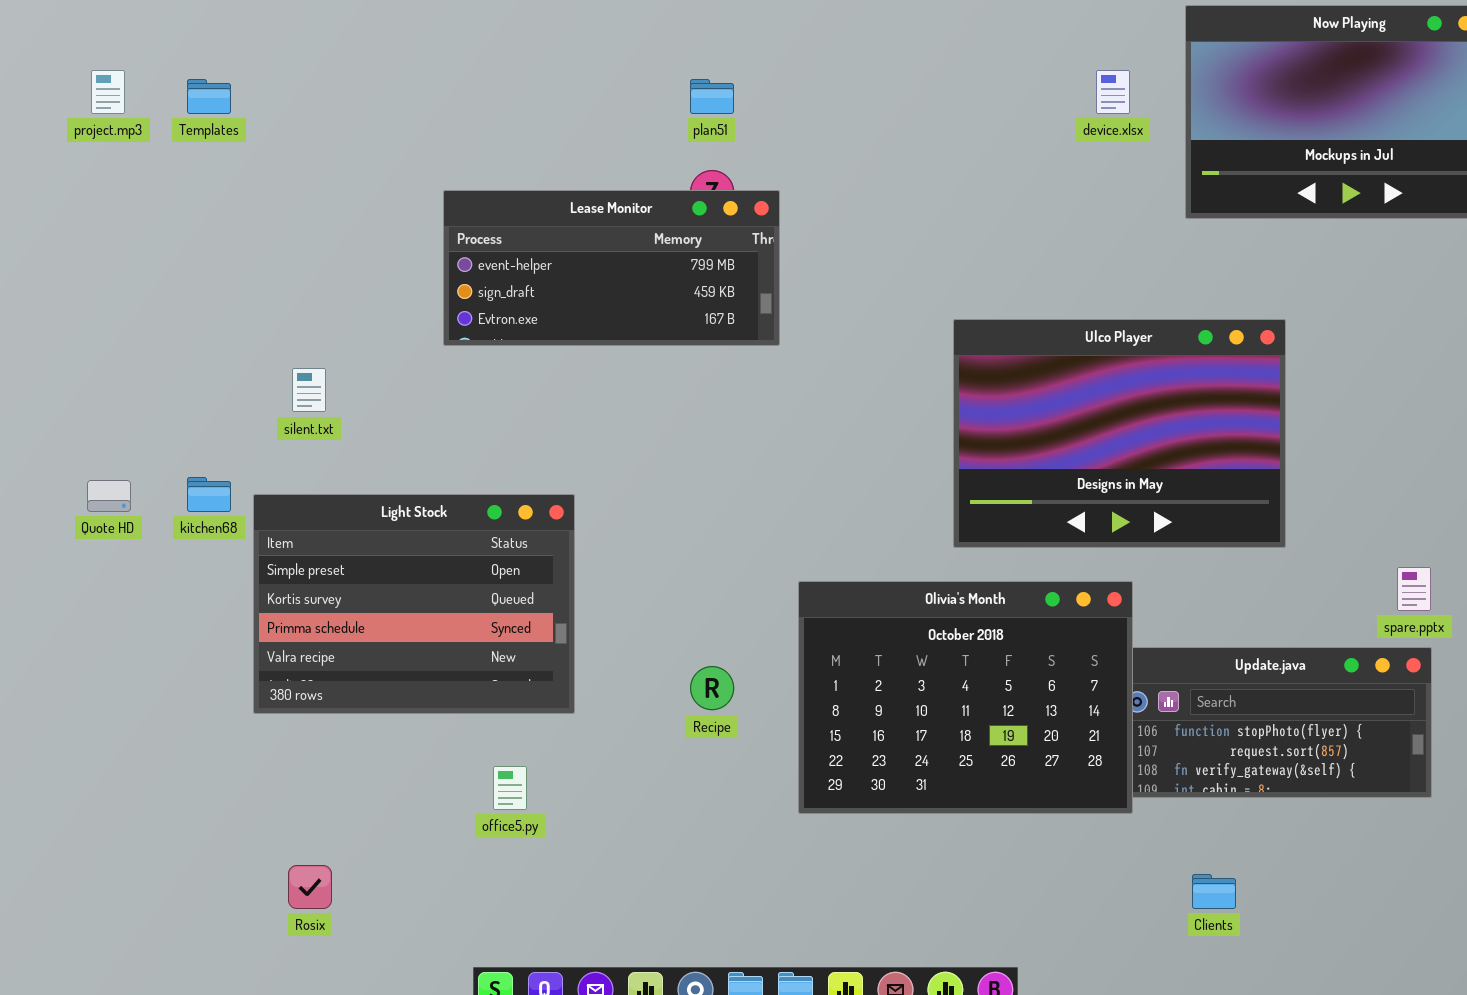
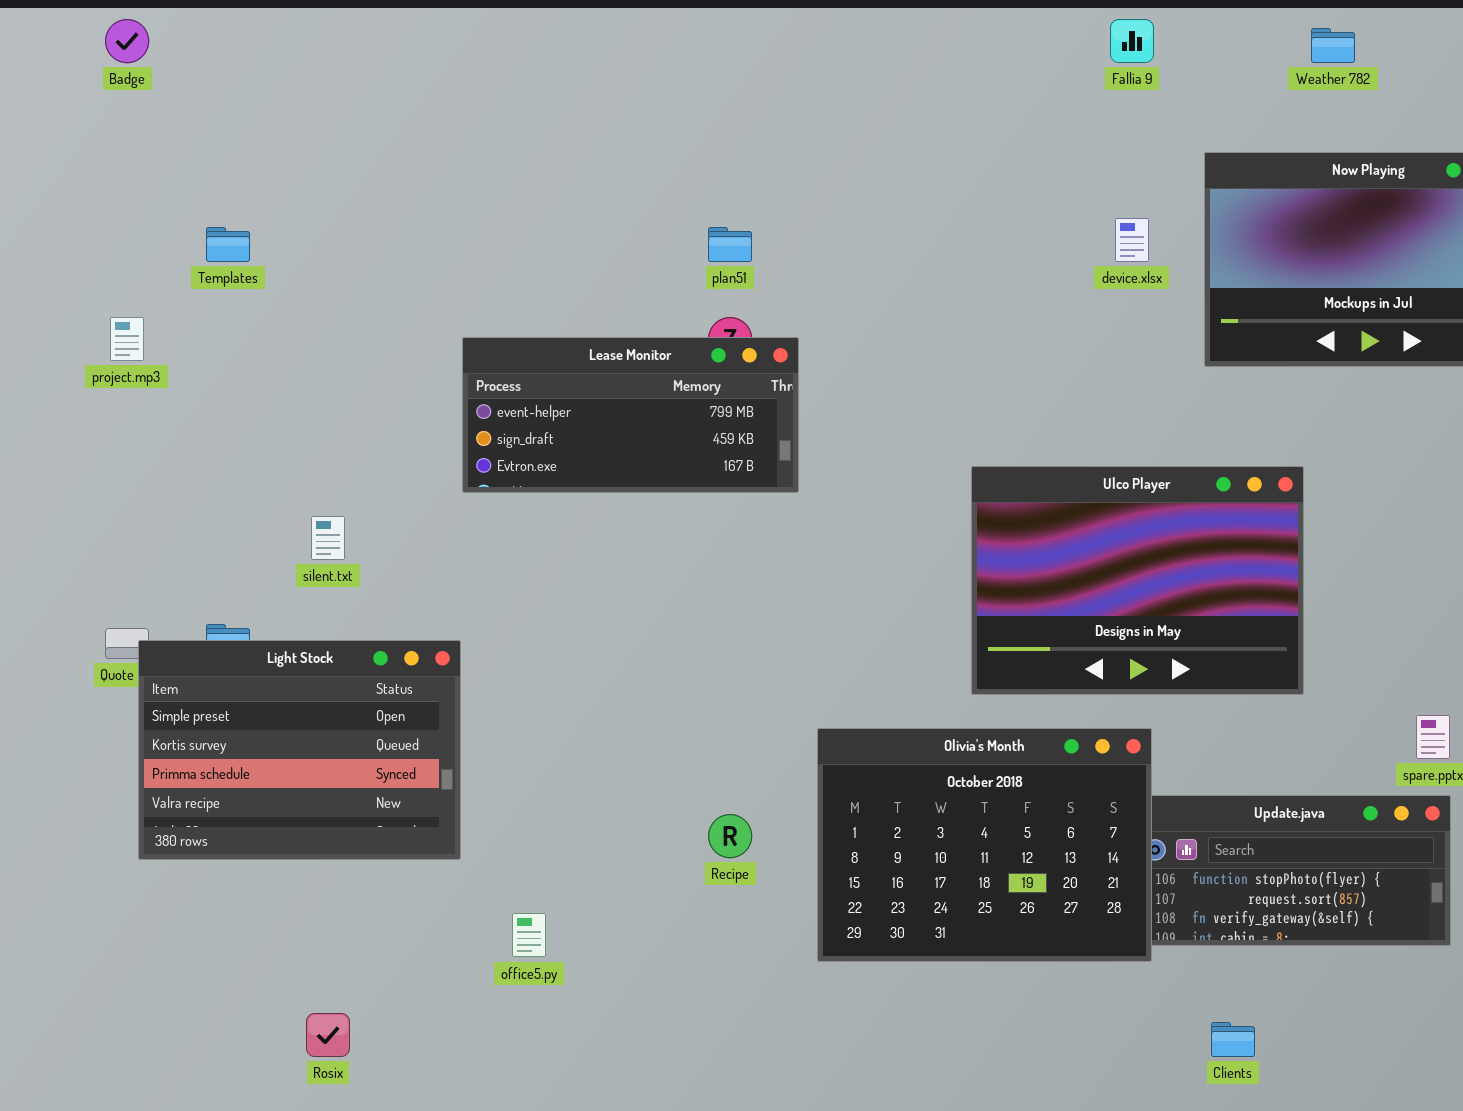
project.mp3: [91,70,125,114] -> [110,317,144,361], moved
Light Stock: [253,494,575,714] -> [138,640,461,860], moved

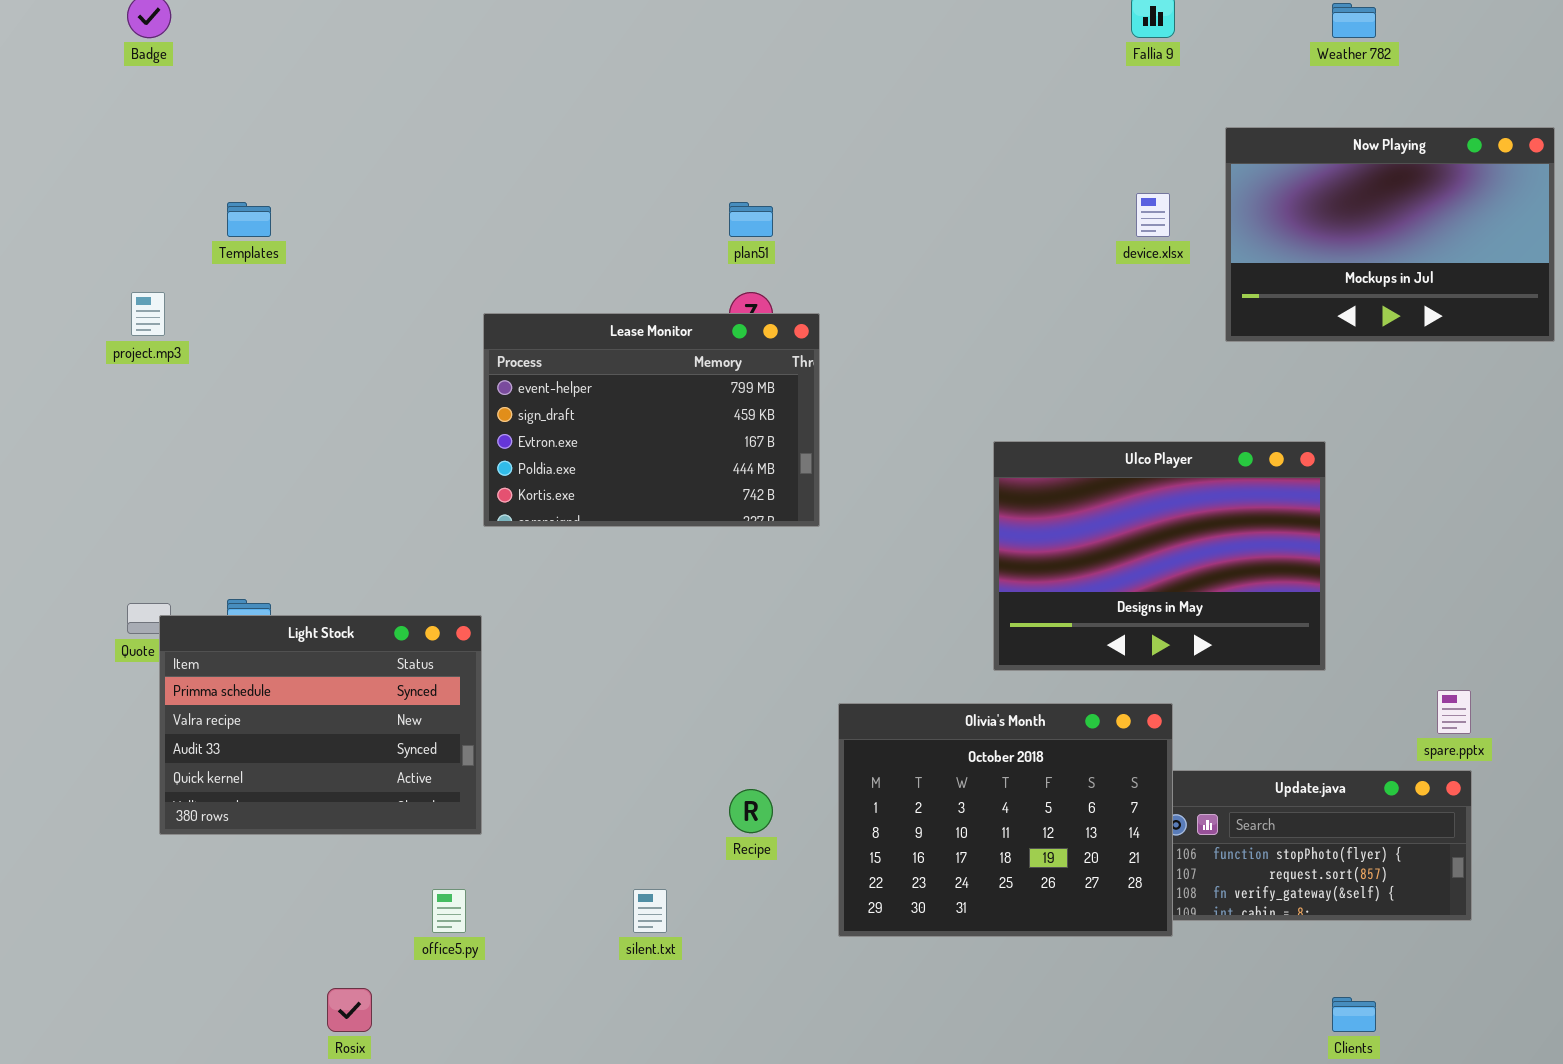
Lease Monitor: [462,337,799,493] -> [483,313,820,527], resized
silent.txt: [311,516,345,560] -> [633,889,667,933], moved
Light Stock: [138,640,461,860] -> [159,615,482,835], scrolled down 2 rows
office5.py: [512,913,546,957] -> [432,889,466,933], moved
Clients: [1211,1022,1255,1057] -> [1332,997,1376,1032], moved

